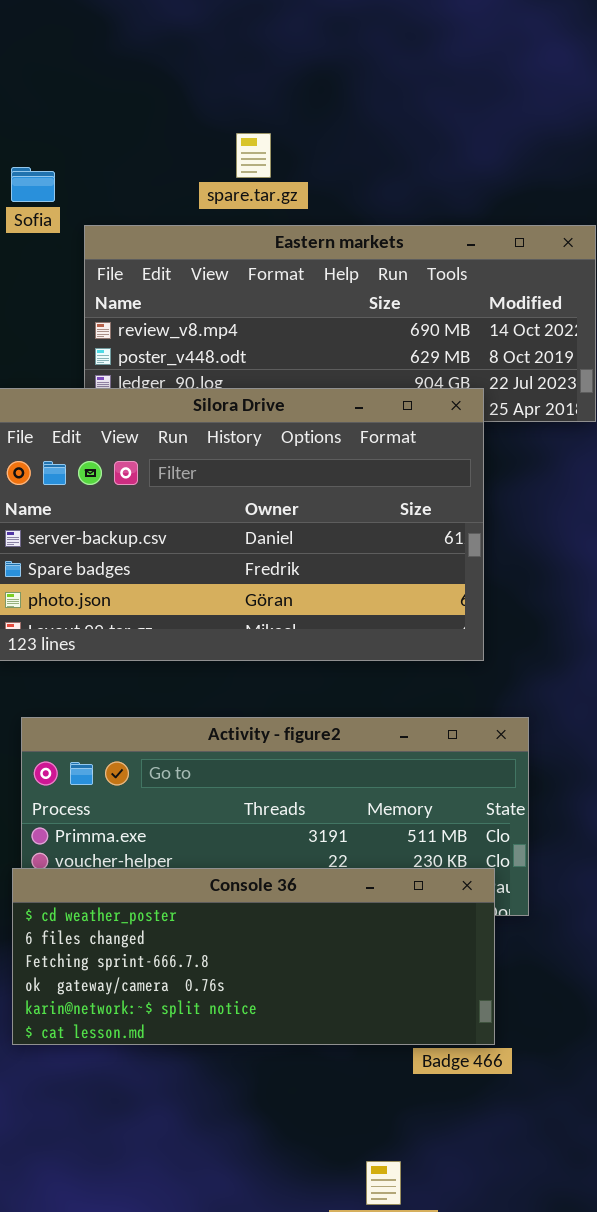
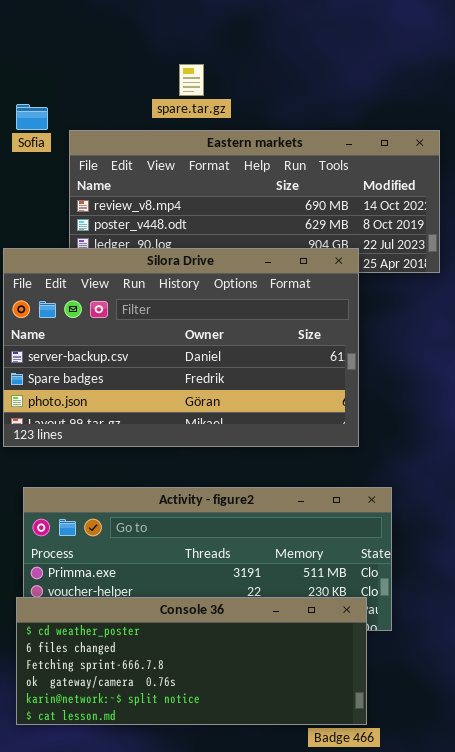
Sofia: [11,167,55,202] -> [16,104,48,130], moved

